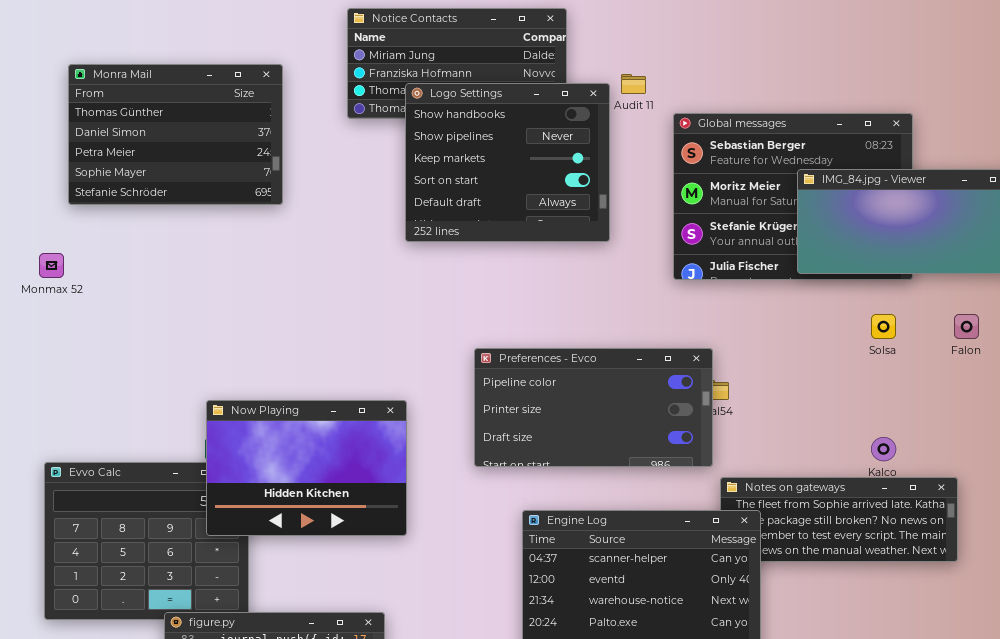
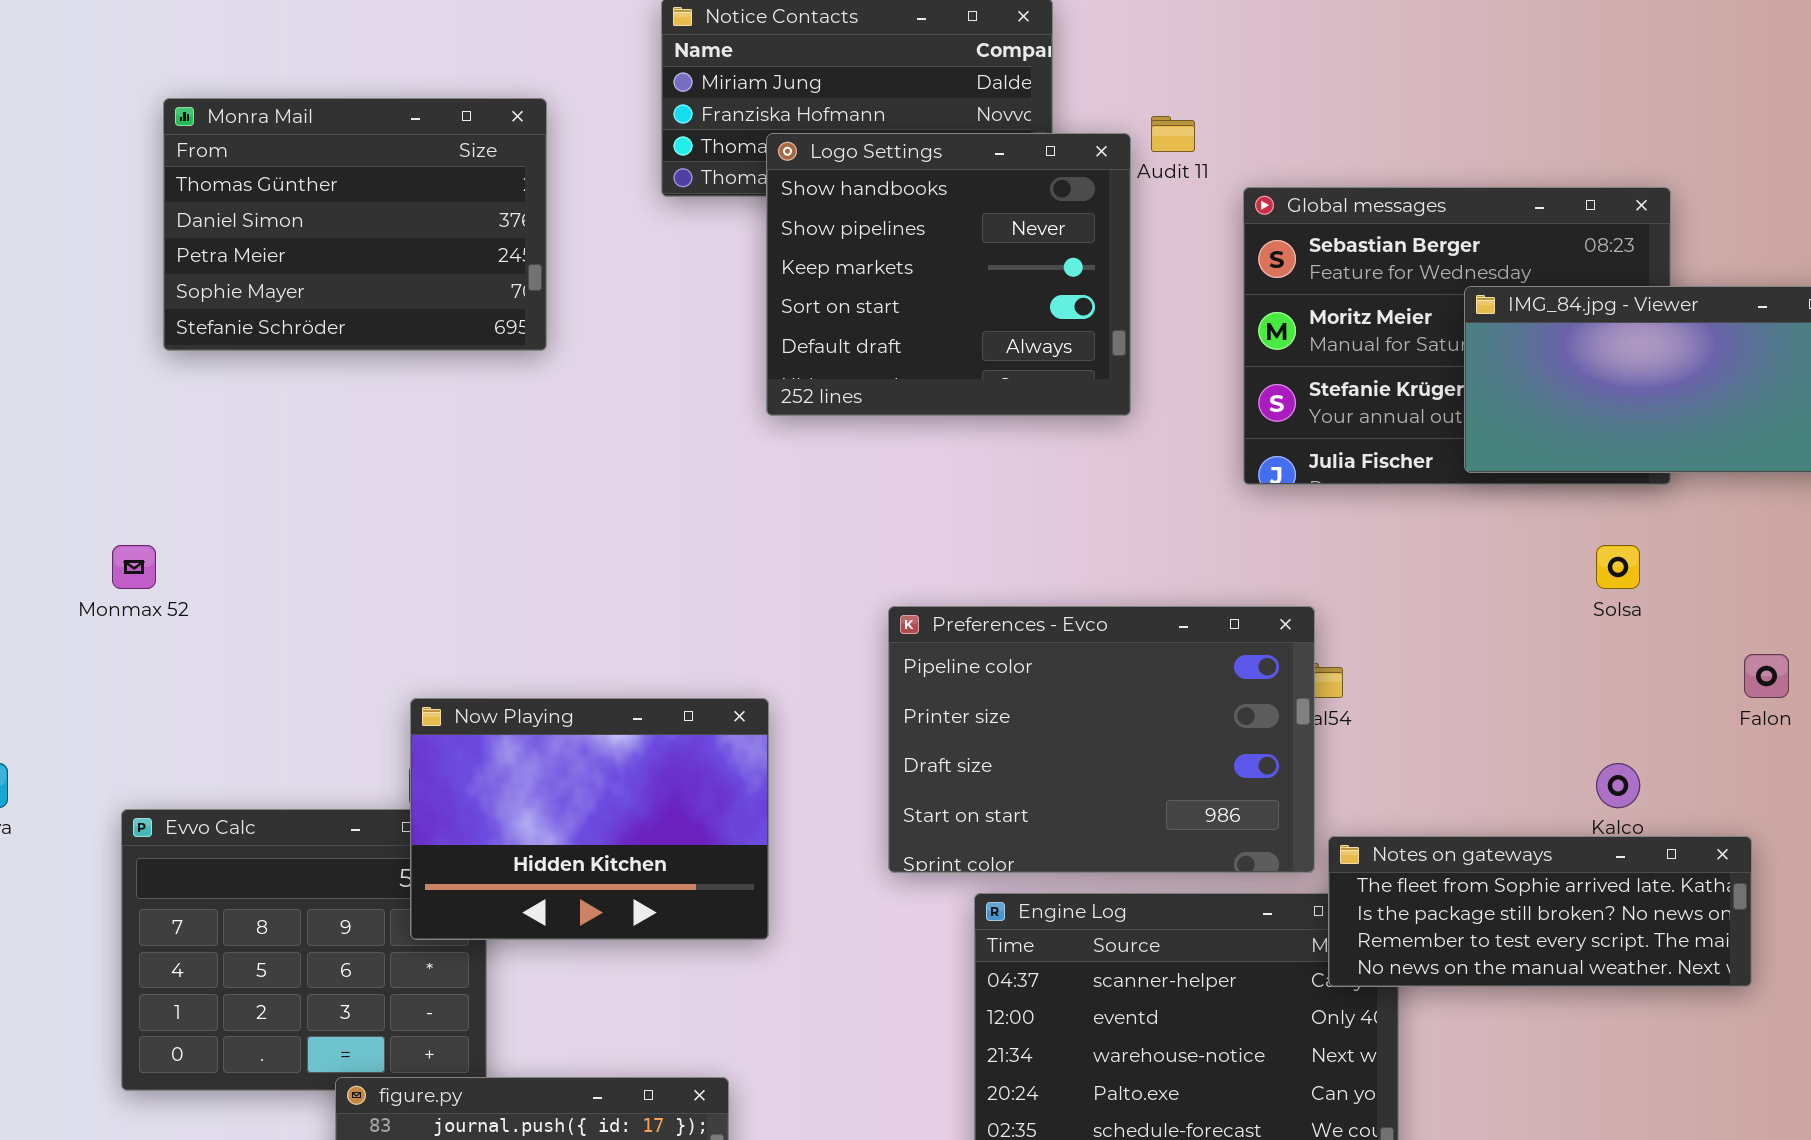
Monmax 52: [39,253,64,278] -> [112,545,156,589], moved
Falon: [954,314,979,339] -> [1744,654,1789,698], moved
Preferences - Evco: [474,348,713,467] -> [888,606,1315,873], resized
Notes on gateways: [720,477,958,562] -> [1328,836,1752,987], raised

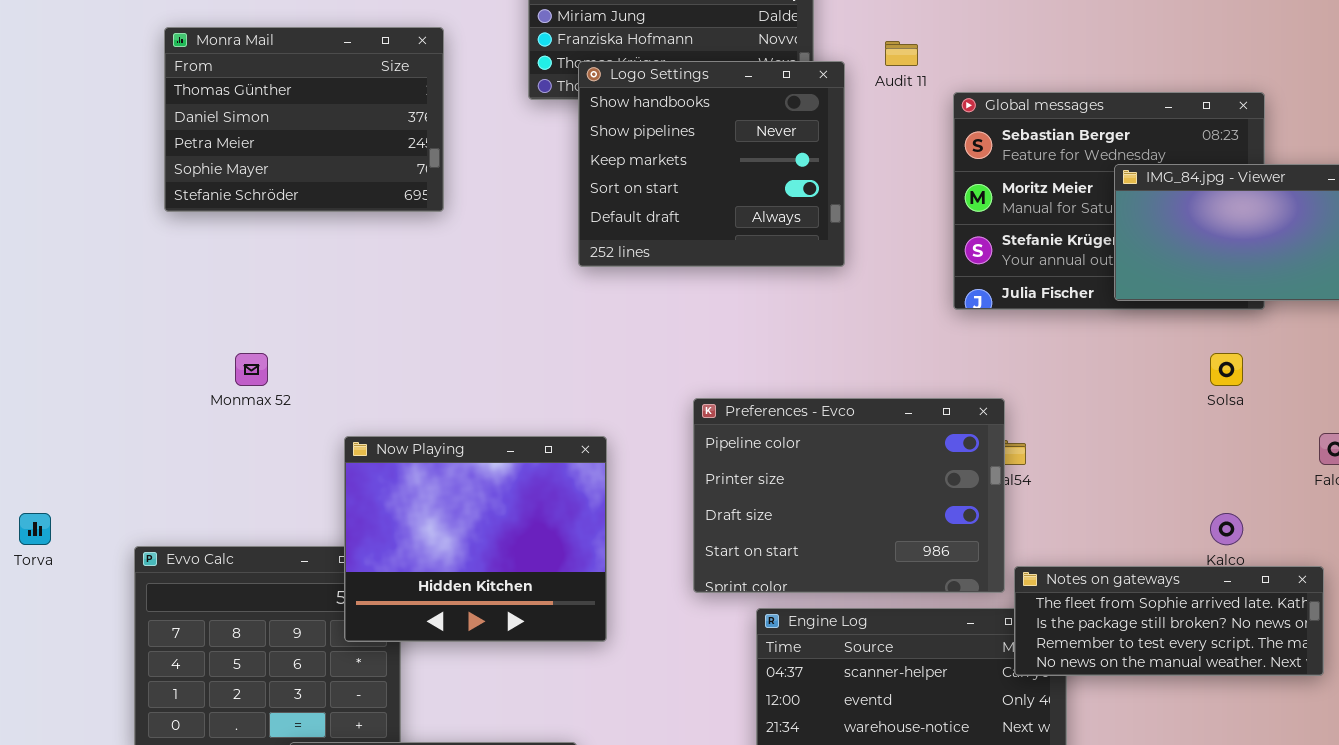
Logo Settings: [766,133,1131,416] -> [578,61,845,267], moved
Monmax 52: [112,545,156,589] -> [235,353,268,386], moved
Now Playing: [410,698,769,940] -> [344,436,607,642], resized

